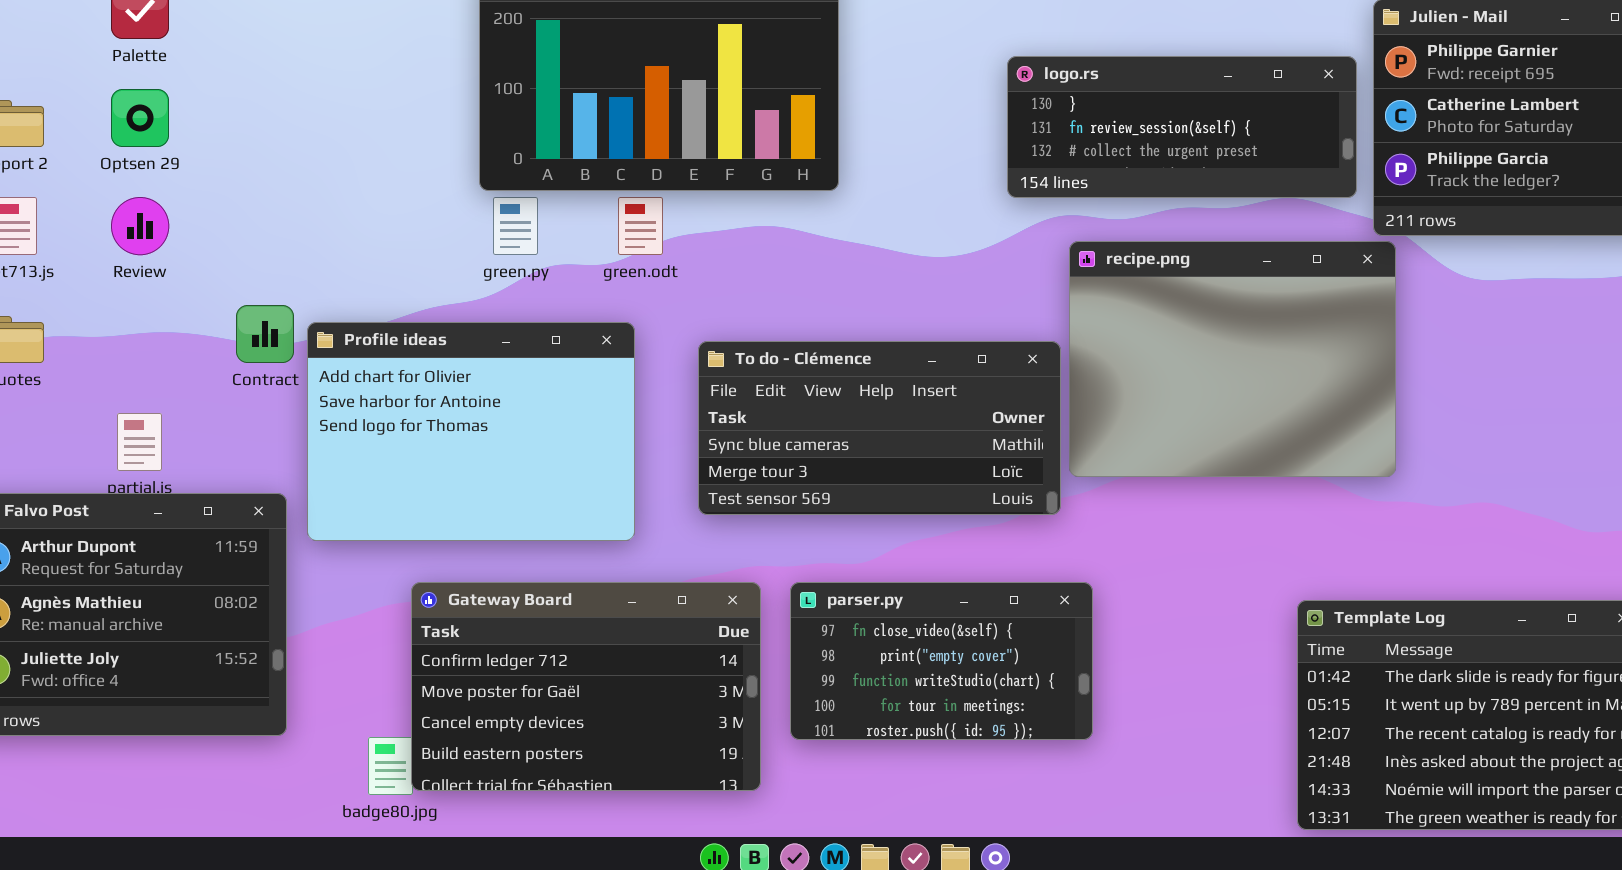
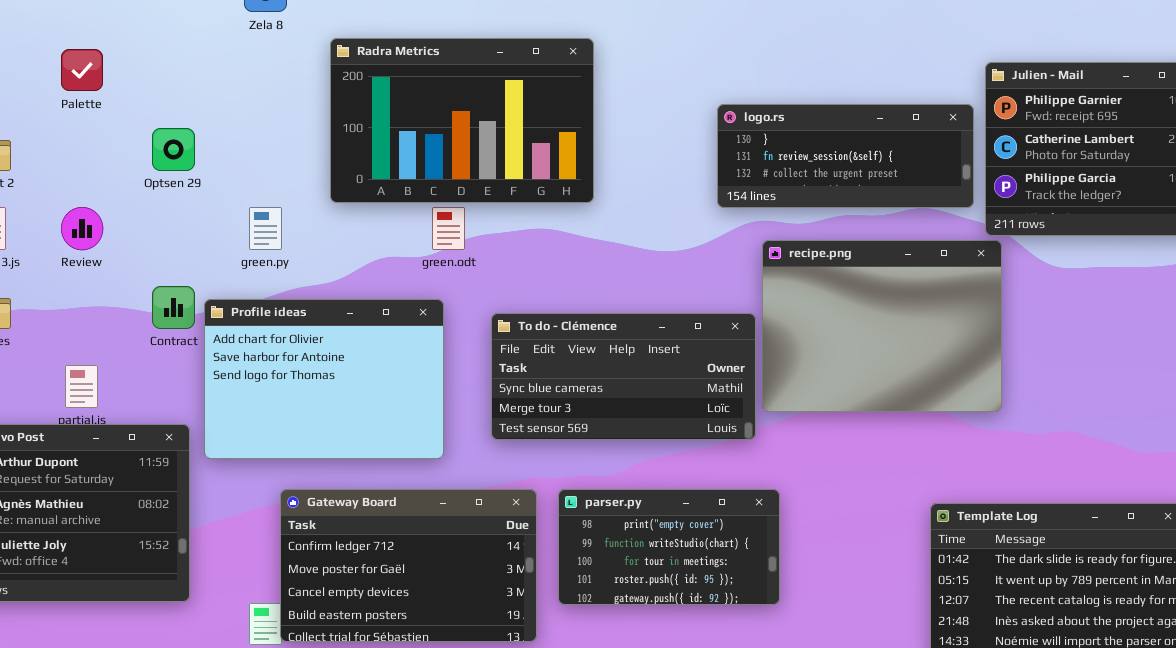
Optsen 29: [111,89,169,147] -> [152,128,195,171], moved
green.py: [493,197,538,255] -> [249,207,282,250], moved
parser.py: [790,582,1093,740] -> [558,489,780,605], scrolled down 1 row

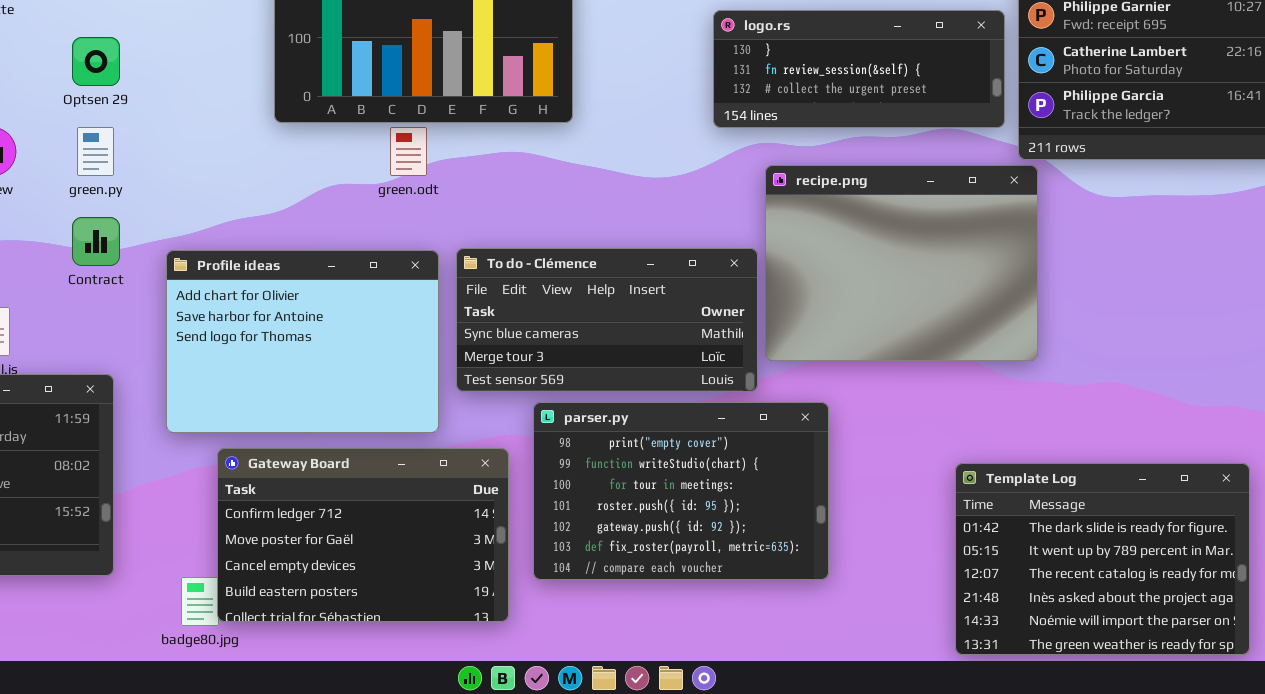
green.py: [249,207,282,250] -> [77,127,114,176], moved
Profile ideas: [204,299,444,459] -> [166,250,439,433], moved
parser.py: [558,489,780,605] -> [533,402,829,580], resized

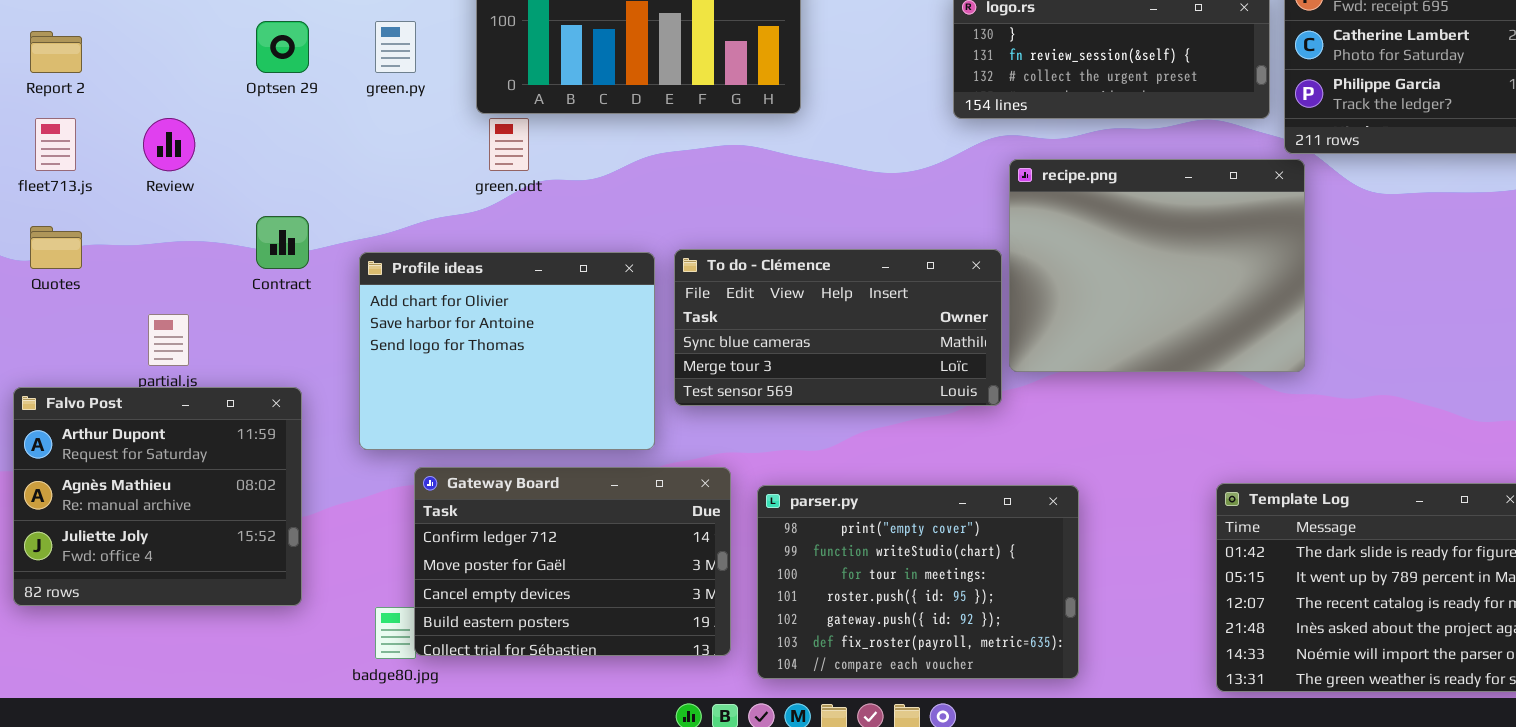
green.py: [77,127,114,176] -> [375,21,416,73], moved
green.odt: [390,127,427,176] -> [489,118,529,171], moved
parser.py: [533,402,829,580] -> [757,485,1079,679], moved

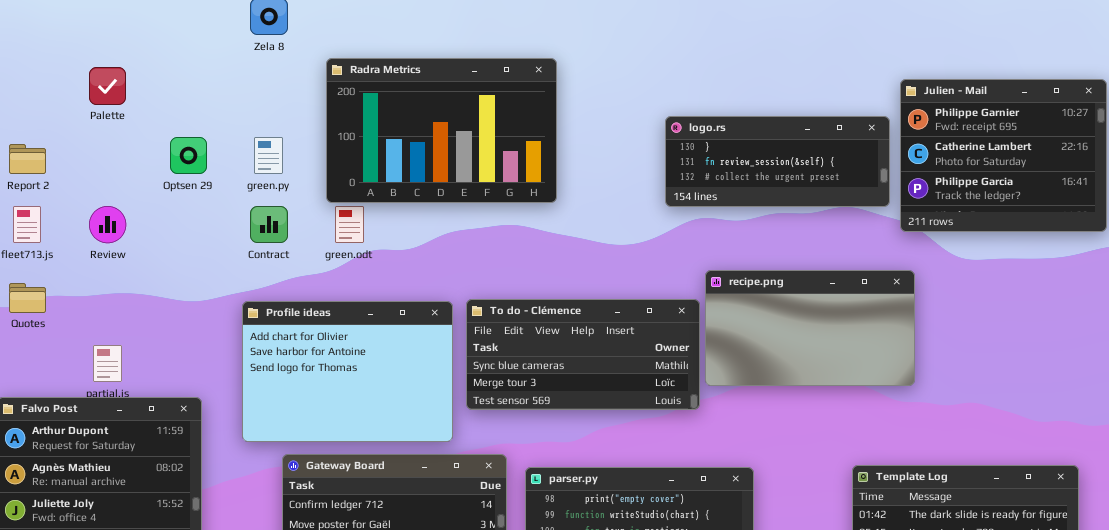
recipe.png: [1009,159,1305,372] -> [705,270,915,386], resized
Contract: [256,216,309,269] -> [250,206,288,243], moved

